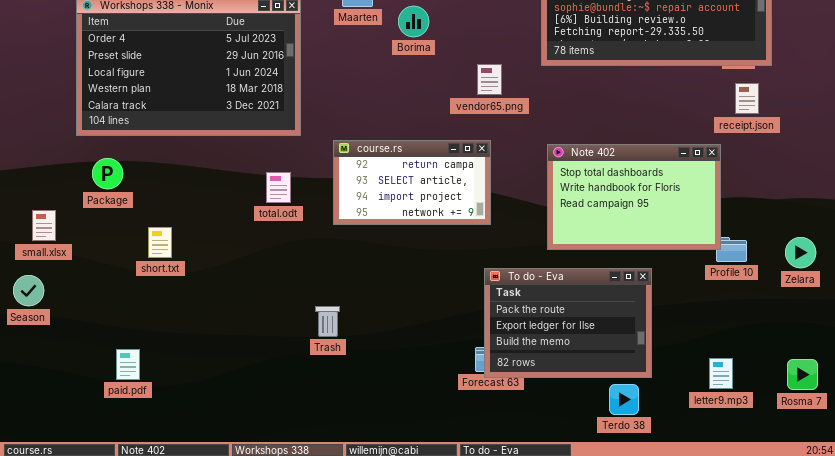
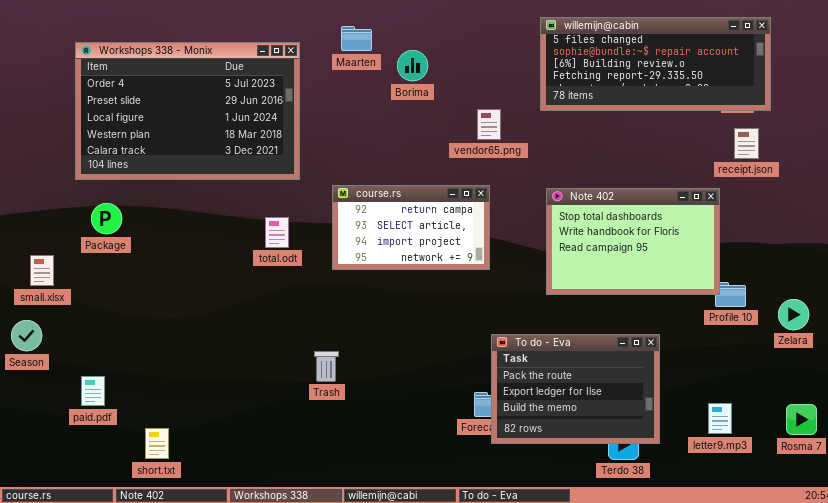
short.txt: [148,227,172,258] -> [145,428,169,459], moved
Zelara: [785,237,816,268] -> [778,299,809,330], moved
To do - Eva: [484,268,652,378] -> [491,334,660,444], moved
paid.pdf: [116,349,140,380] -> [81,376,105,406], moved

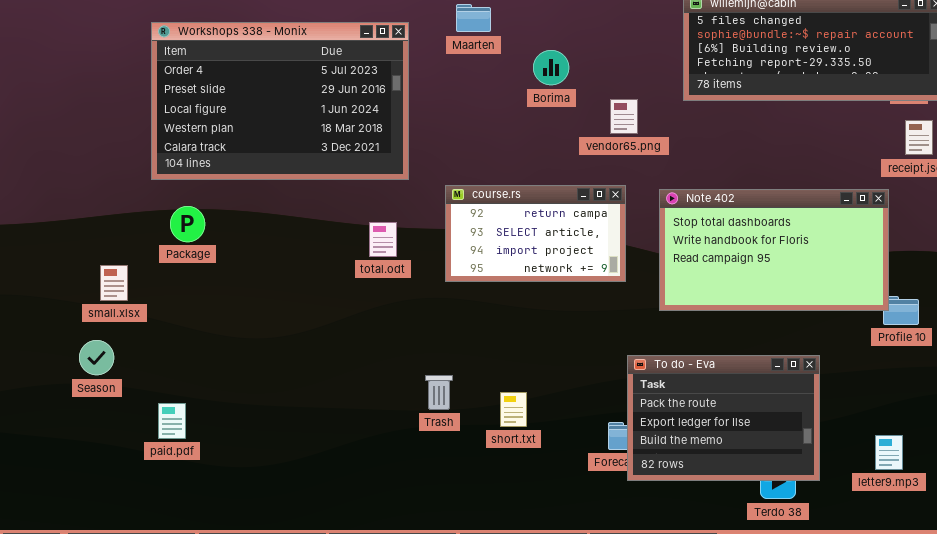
Borima: [397,50,428,81] -> [533,50,569,85], moved
Note 402: [546,188,720,295] -> [659,189,889,311], resized
short.txt: [145,428,169,459] -> [500,392,527,427], moved

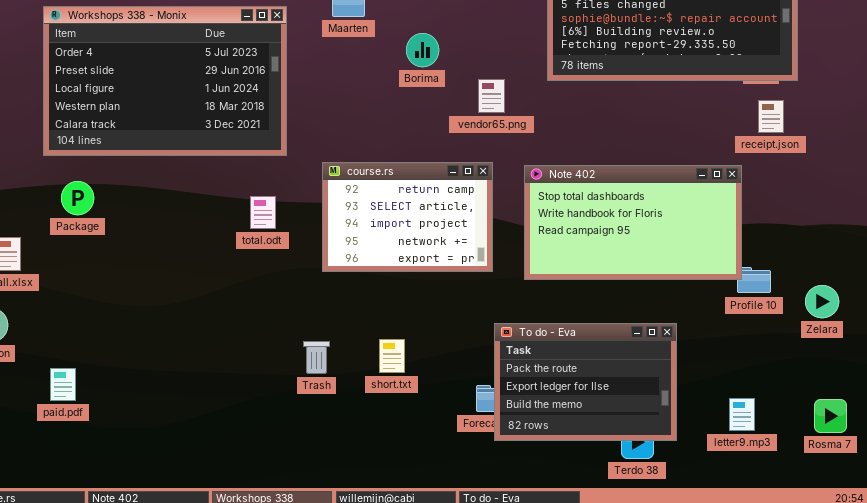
course.rs: [445,185,626,282] -> [322,162,493,272], resized
short.txt: [500,392,527,427] -> [379,339,405,373], moved

